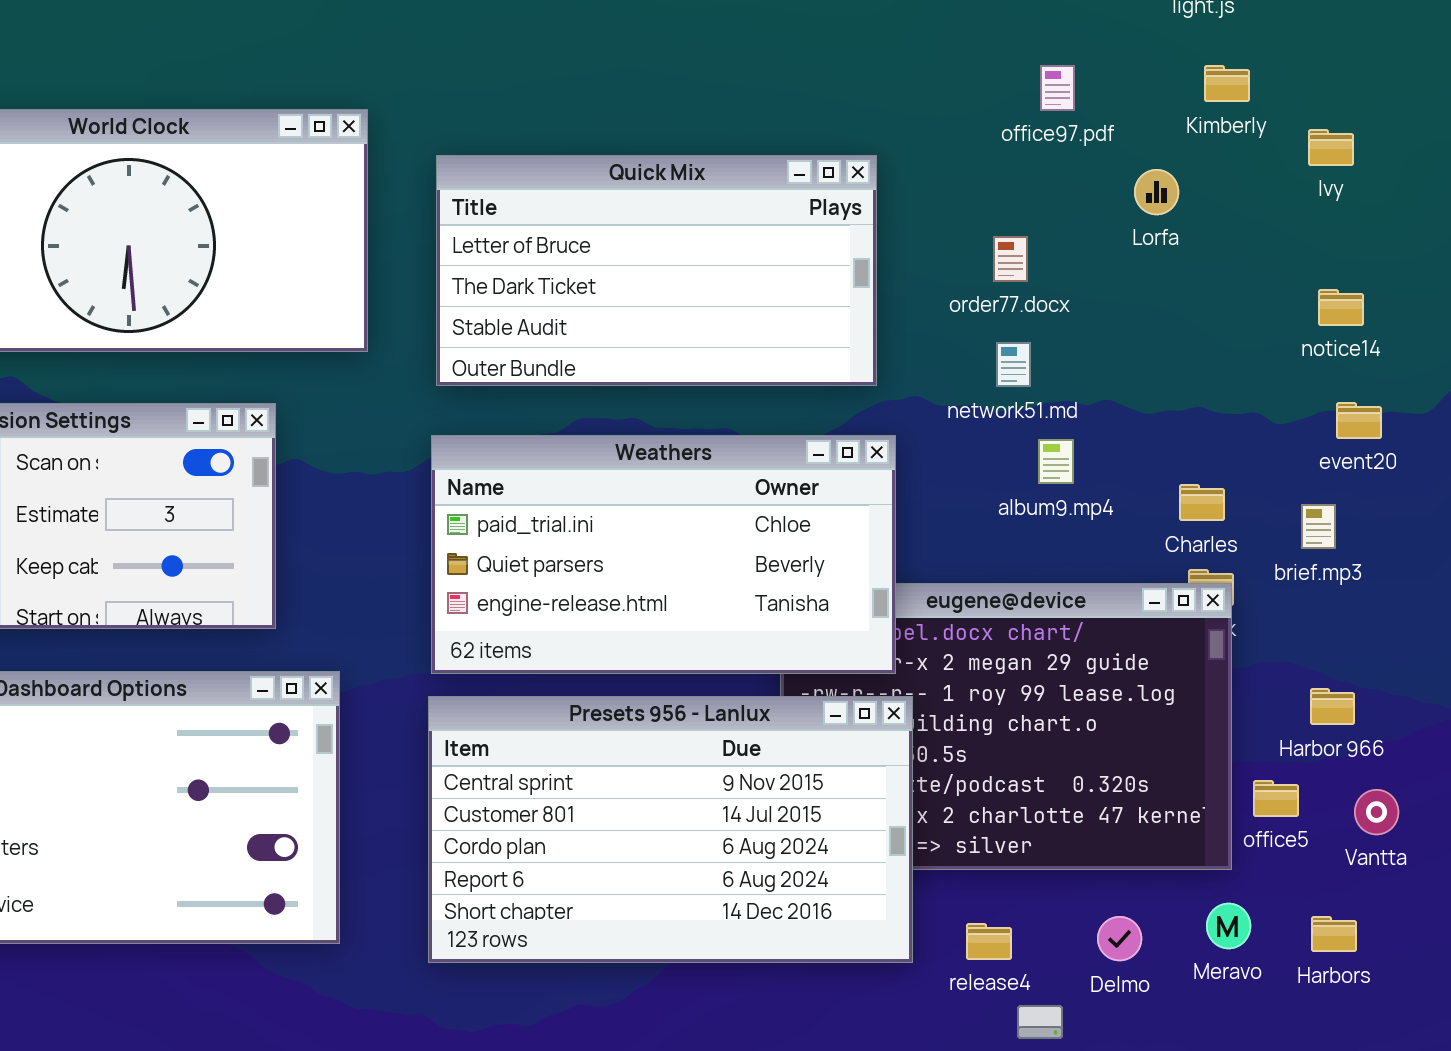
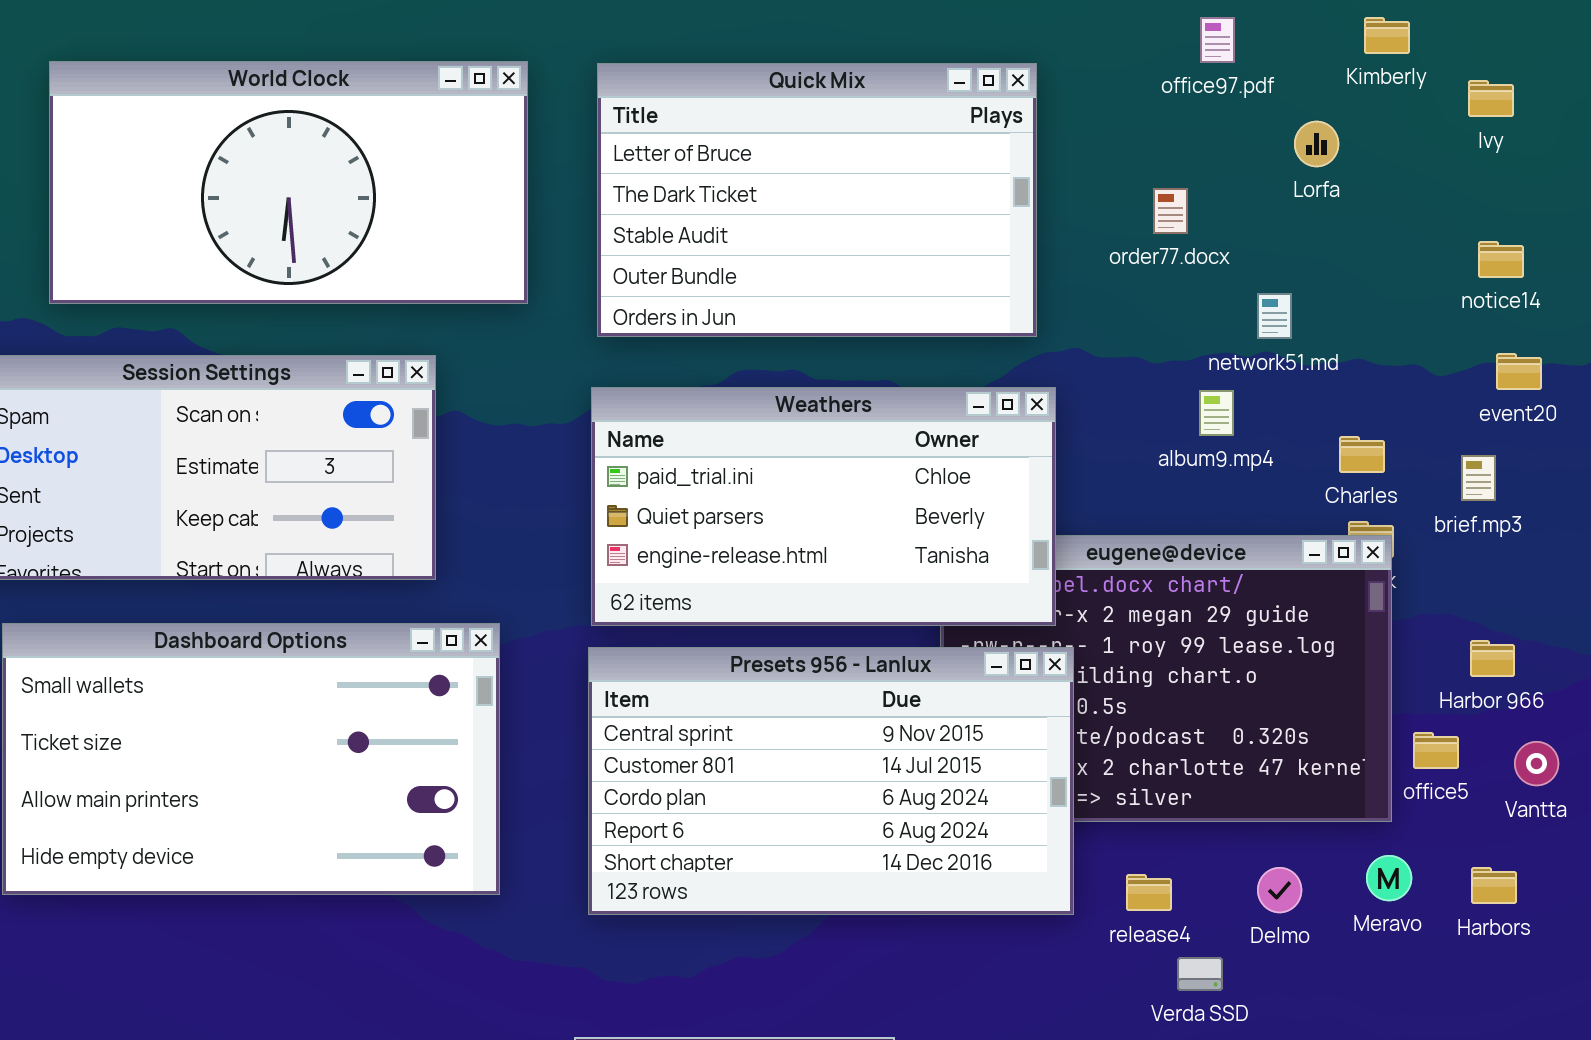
Quick Mix: [436,155,877,386] -> [597,63,1037,337], resized
network51.md: [996,342,1031,387] -> [1257,293,1292,339], moved

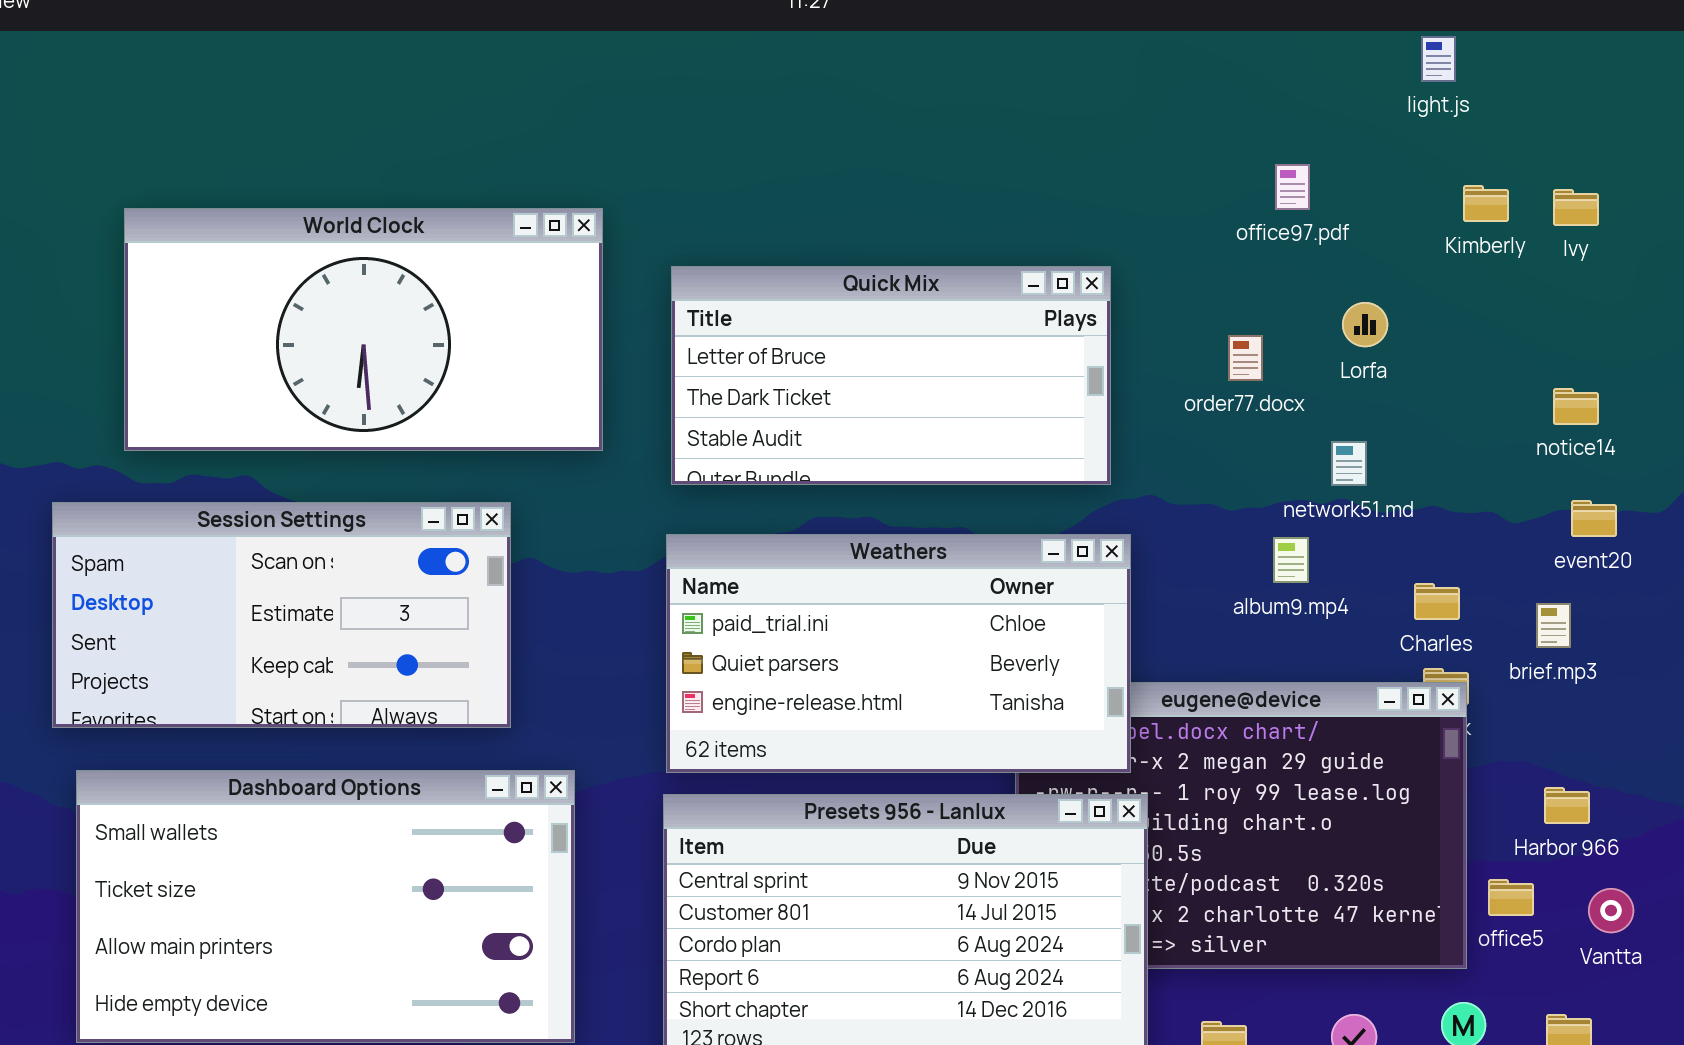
Kimberly: [1364,17,1410,54] -> [1463,185,1509,222], moved
Quick Mix: [597,63,1037,337] -> [671,266,1111,485], resized
Ivy: [1468,80,1514,117] -> [1553,189,1599,226], moved
Lorfa: [1294,121,1339,167] -> [1342,302,1388,347], moved

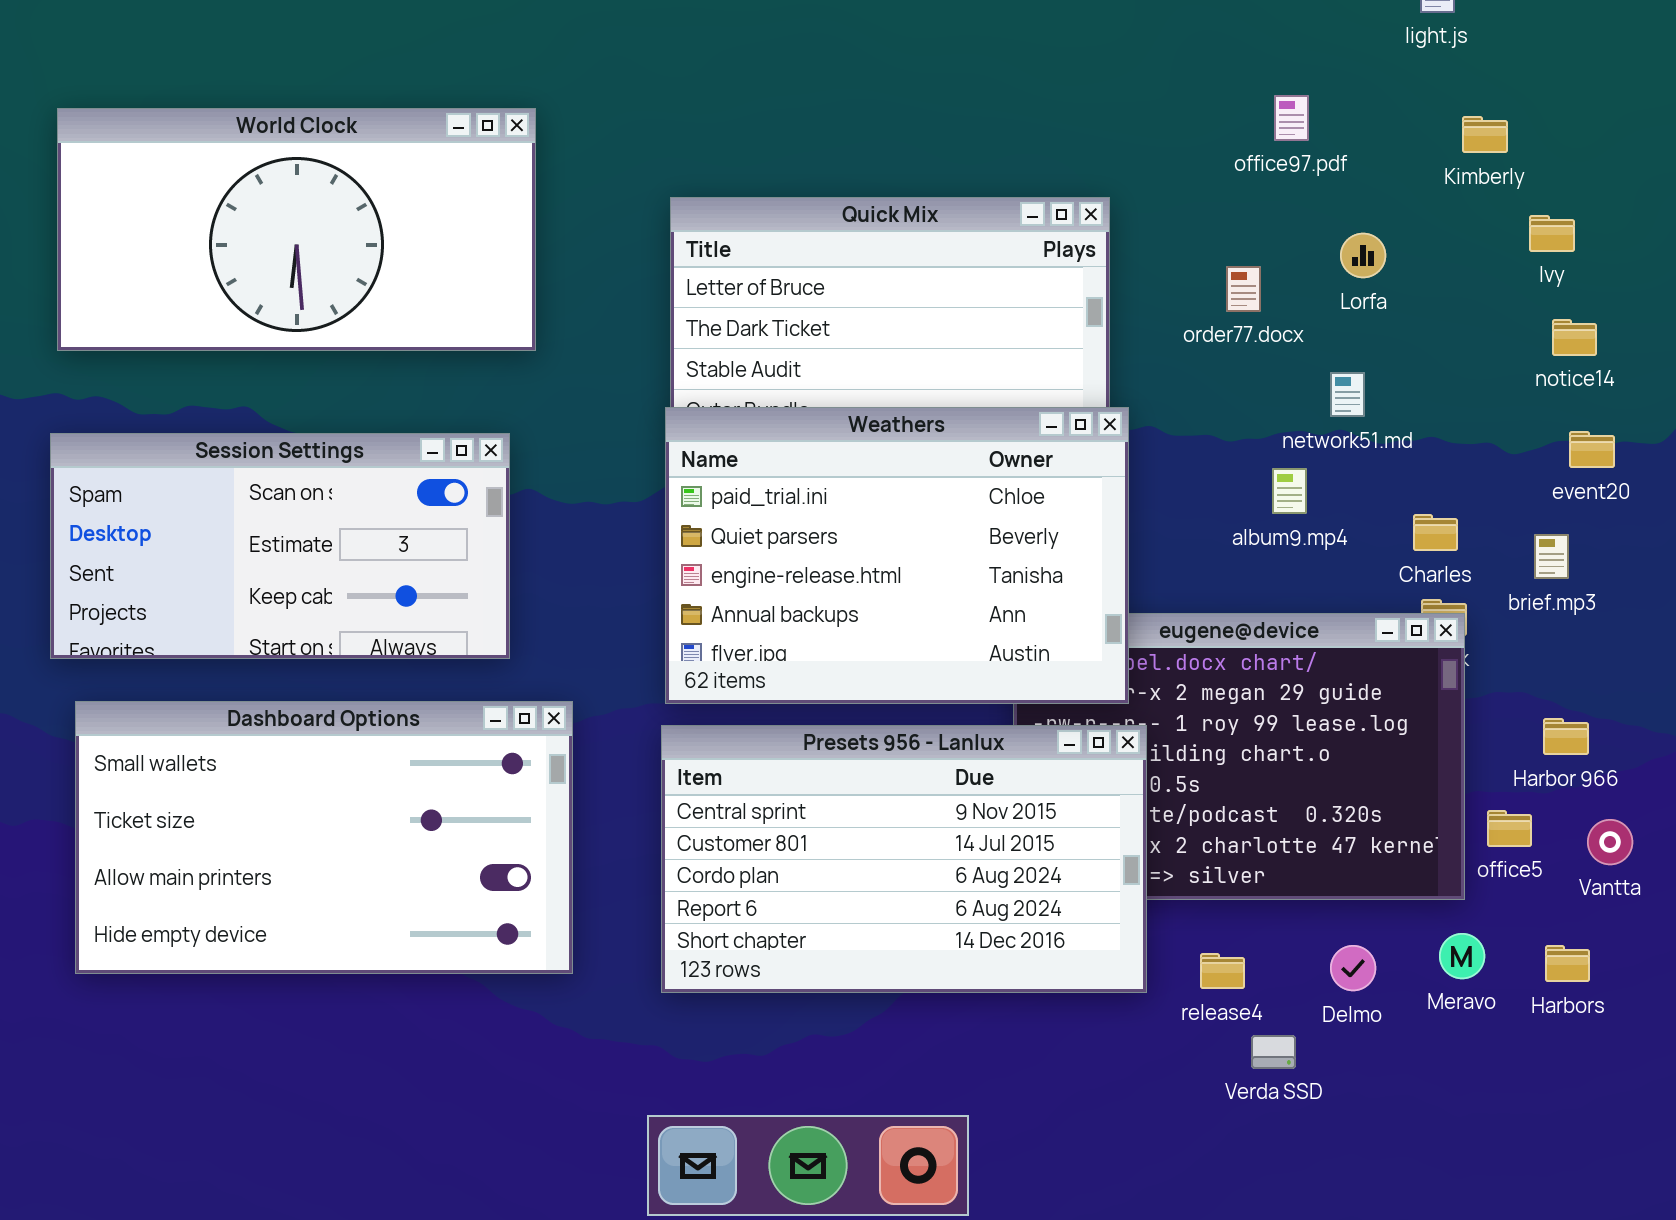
Ivy: [1553,189,1599,226] -> [1529,215,1575,252], moved
World Clock: [124,208,603,451] -> [57,108,536,351], moved
Weathers: [666,534,1131,773] -> [665,407,1129,704], resized

